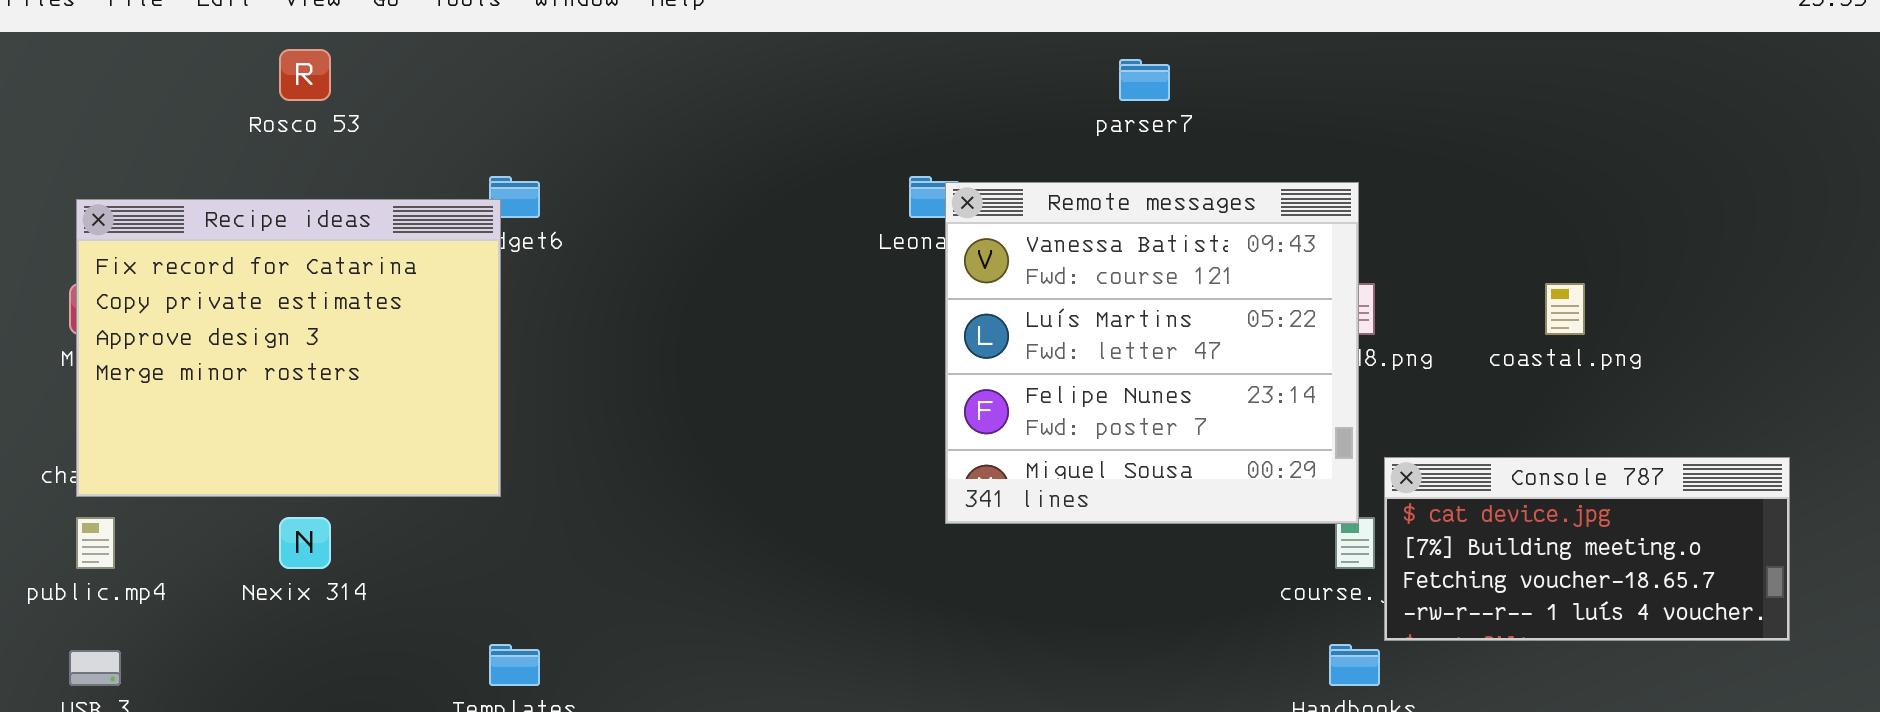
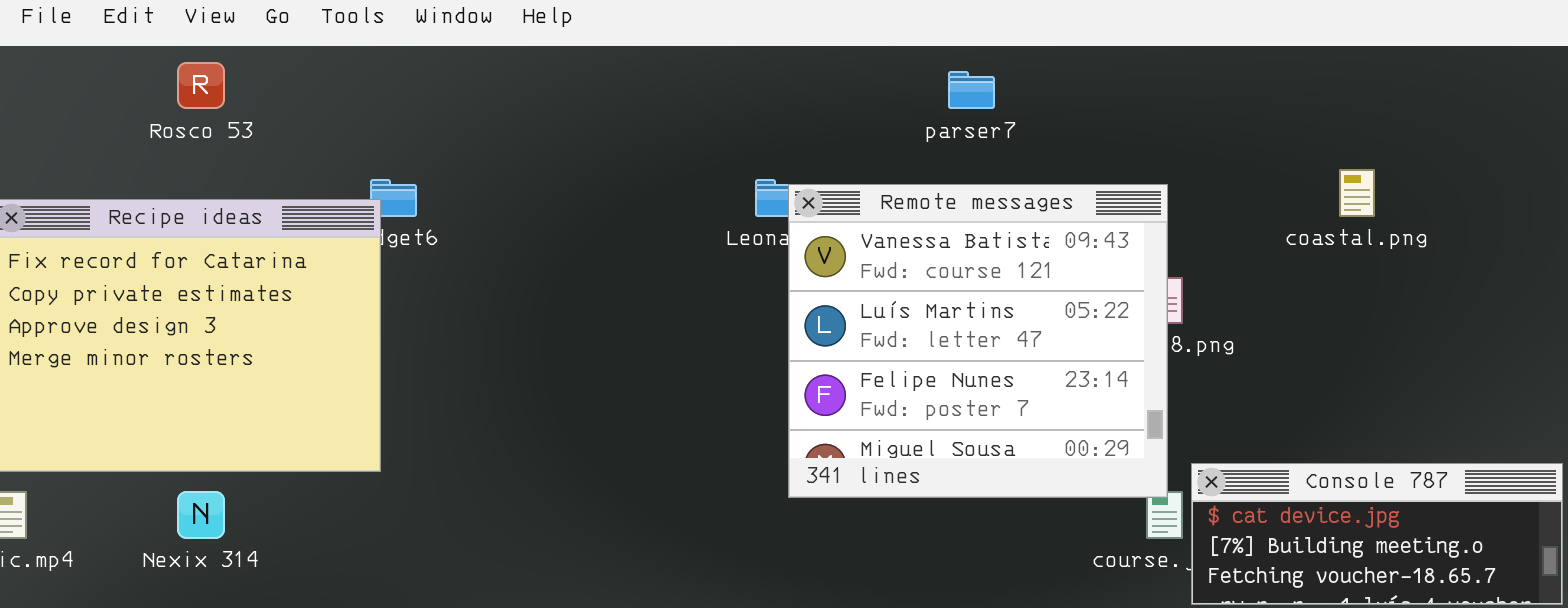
coastal.png: [1545,283,1585,335] -> [1339,169,1375,217], moved
Console 787: [1384,457,1790,641] -> [1191,463,1563,605], resized

